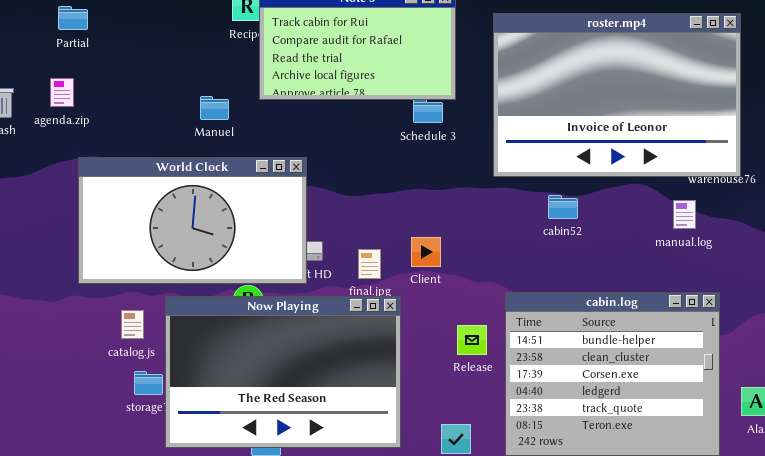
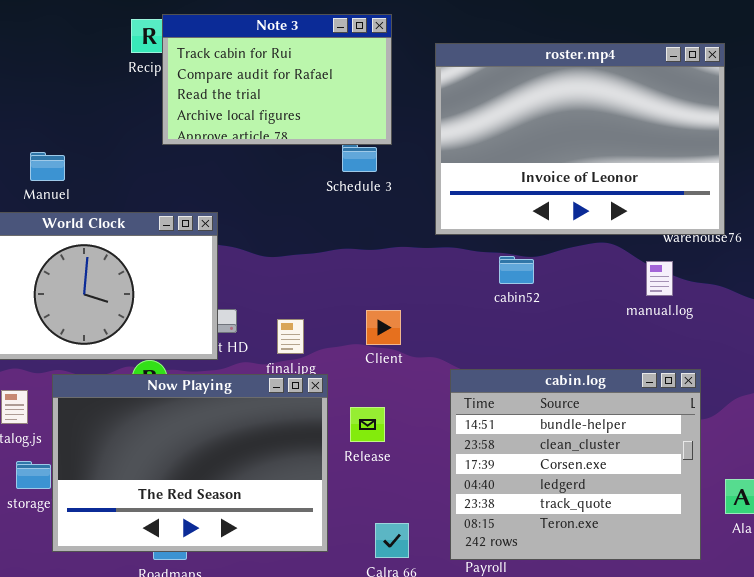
Manuel: [200,96,229,120] -> [30,152,65,181], moved
Client: [411,237,441,267] -> [366,310,401,345], moved
Release: [457,325,487,355] -> [350,407,385,442], moved

